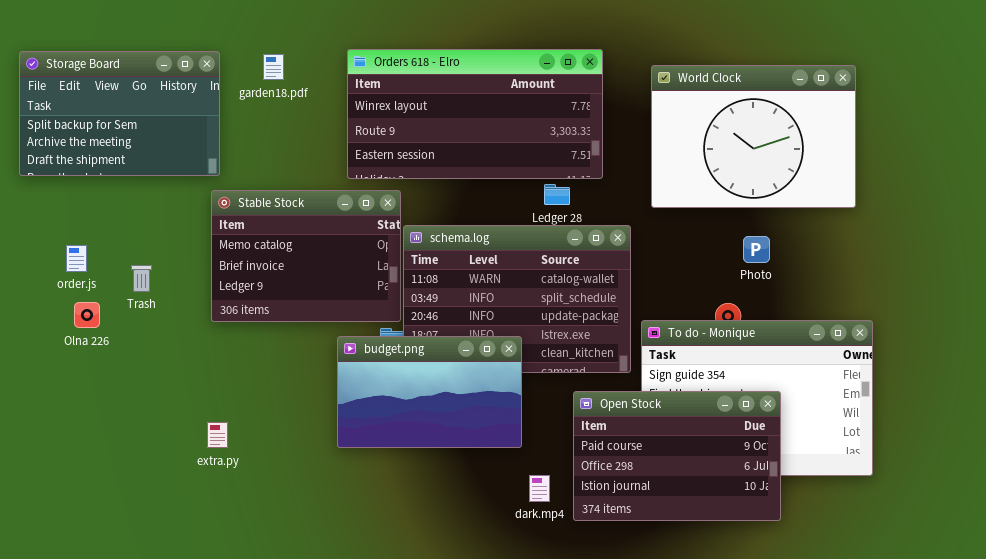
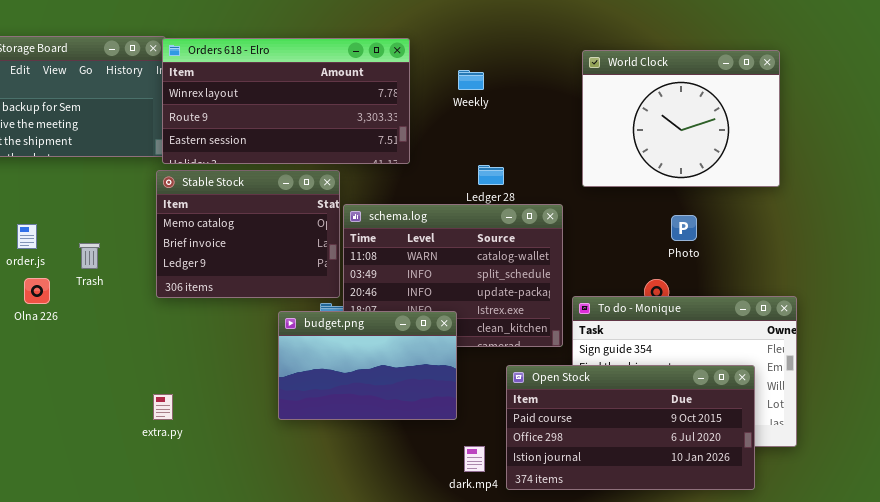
Orders 618 - Elro: [347,49,603,179] -> [162,38,410,164], moved
Open Stock: [573,391,781,521] -> [506,365,755,490], resized

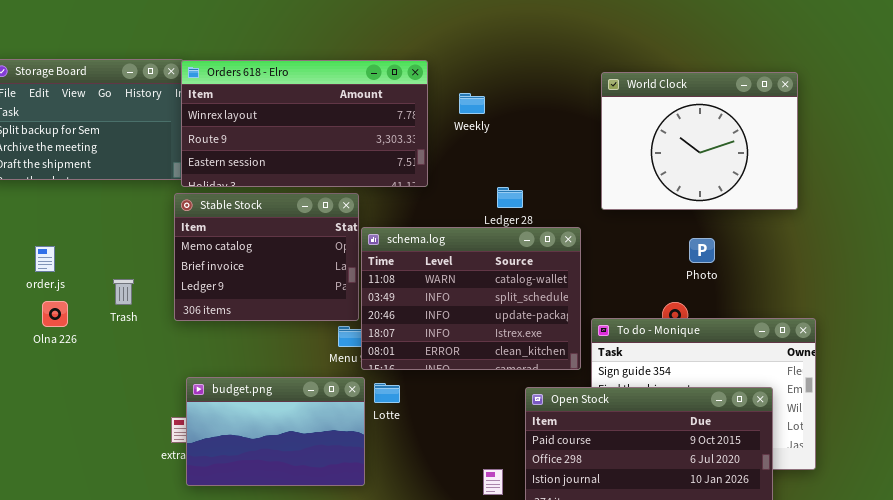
Weekly: [458,70,484,90] -> [459,93,485,114], moved
Trash: [79,243,100,269] -> [113,279,134,305], moved
budget.png: [278,311,457,420] -> [186,377,365,486], moved

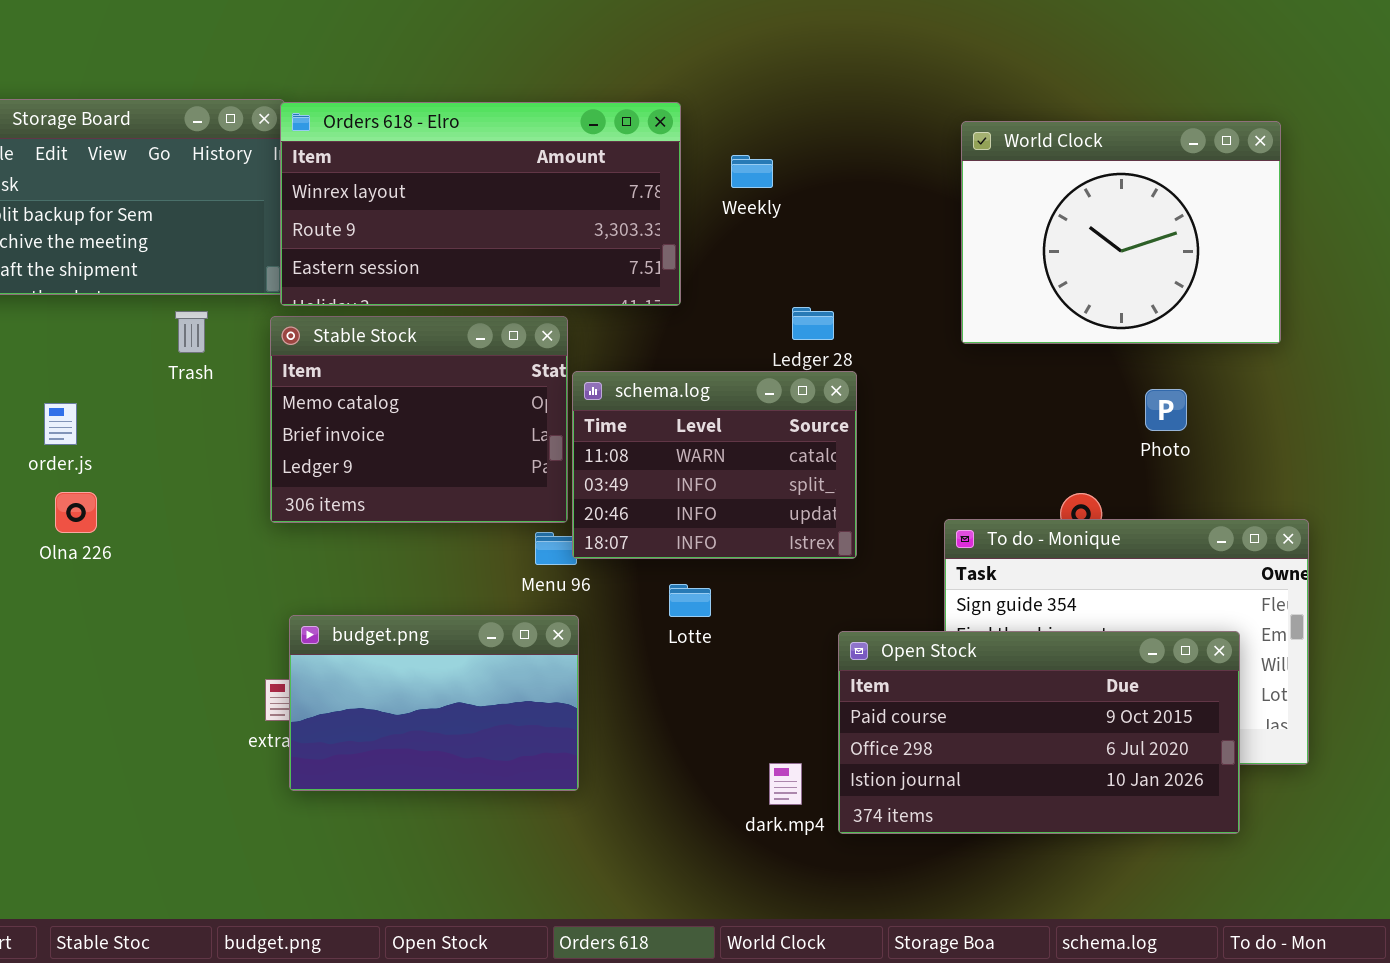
schema.log: [361,227,581,370] -> [572,371,857,559], resized
Photo: [689,238,715,263] -> [1145,389,1187,431], moved
Trash: [113,279,134,305] -> [175,311,208,353], moved
Lotte: [374,383,400,403] -> [669,584,711,617], moved

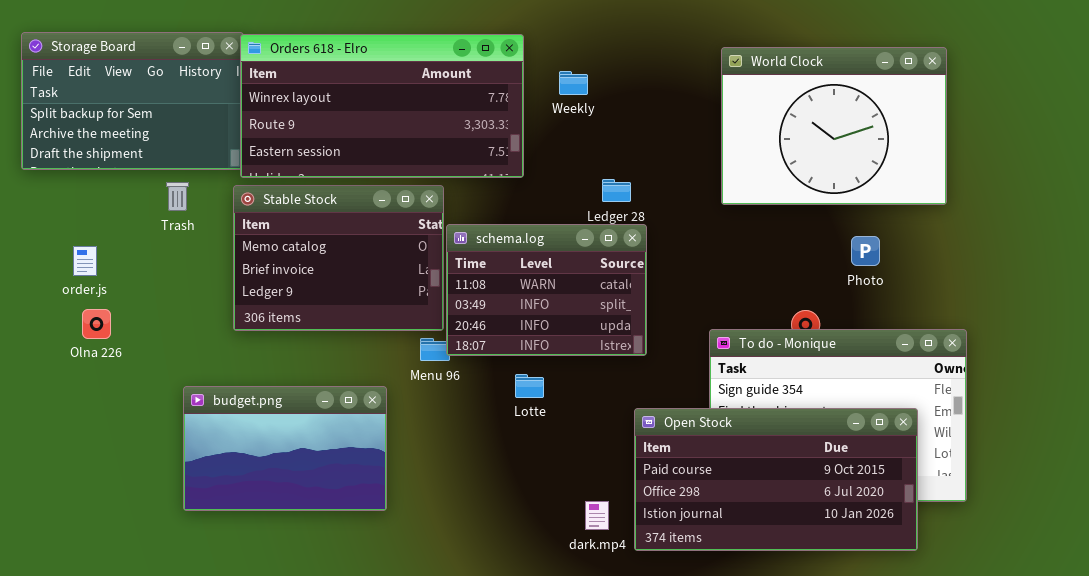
budget.png: [289,615,579,791] -> [183,386,387,511], moved

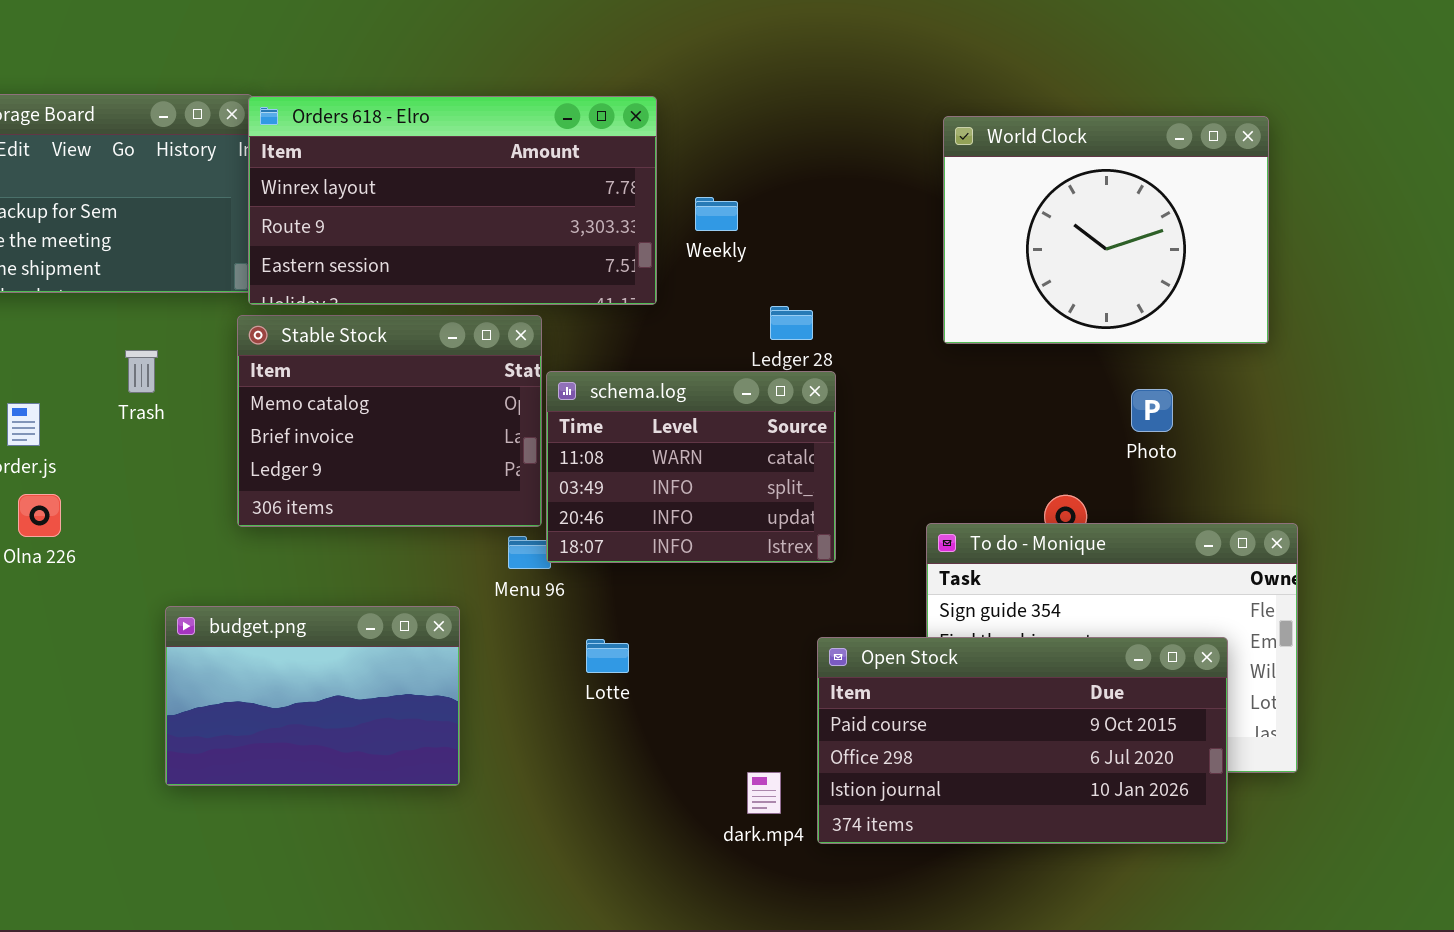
Weekly: [559,71,588,95] -> [695,197,738,231], moved
Trash: [166,182,189,211] -> [125,350,158,393], moved
Lotte: [515,374,544,398] -> [586,639,629,673], moved

